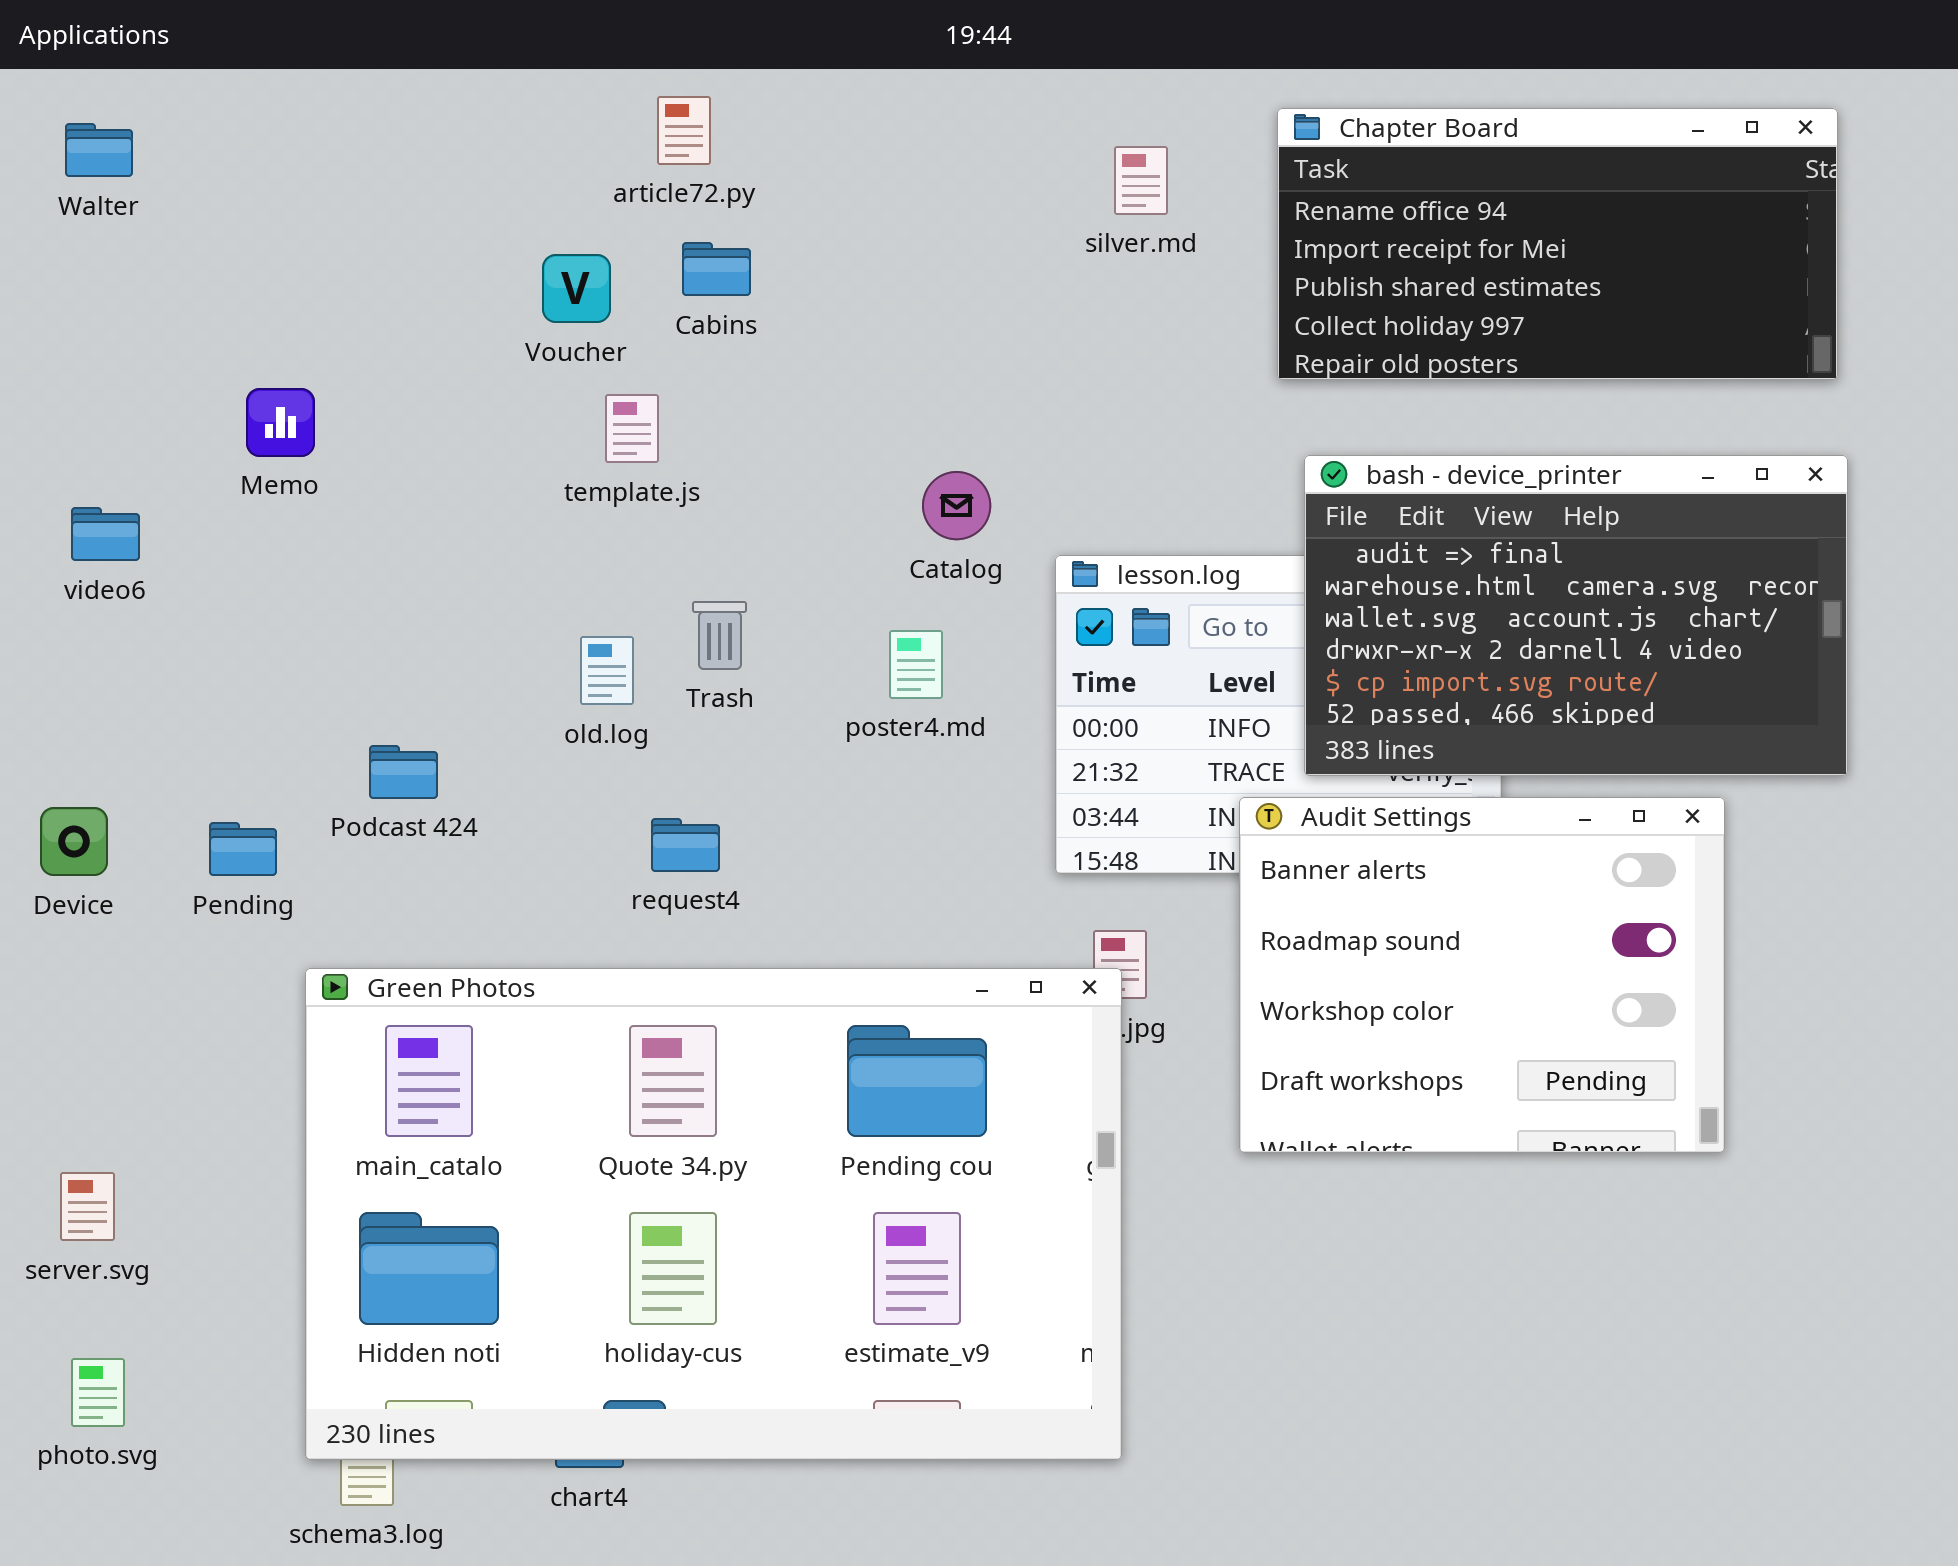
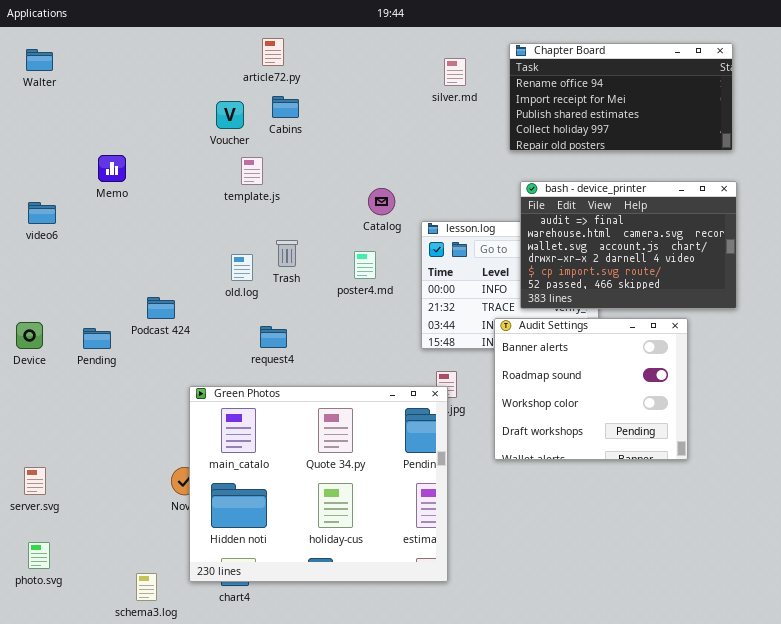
Green Photos: [305,968,1122,1460] -> [189,386,448,582], resized

